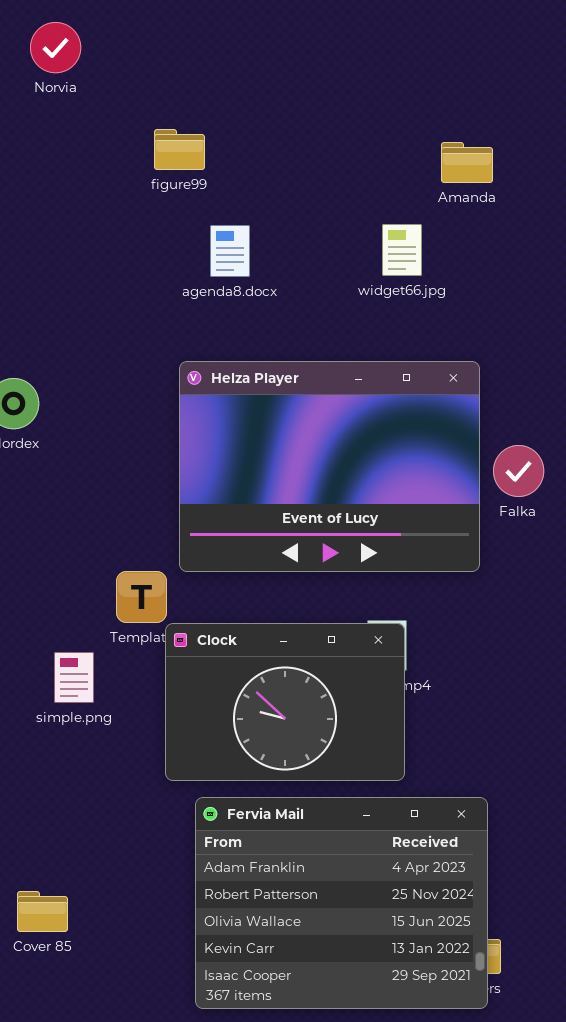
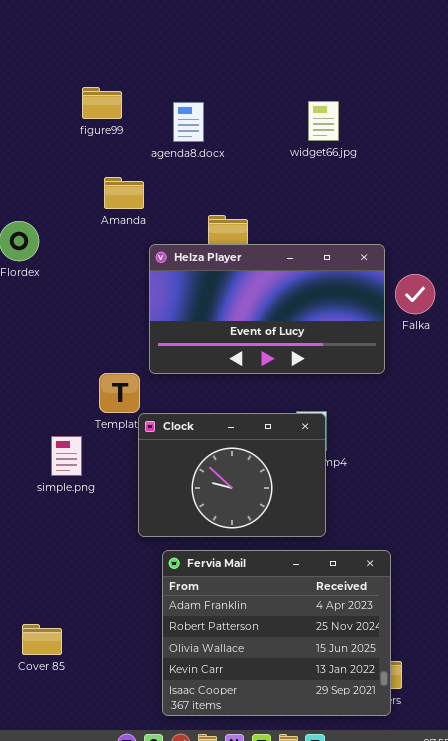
figure99: [154,129,205,170] -> [82,87,122,119], moved
Amanda: [441,142,493,183] -> [104,177,144,209], moved
Helza Player: [179,361,480,572] -> [149,244,385,374], resized

